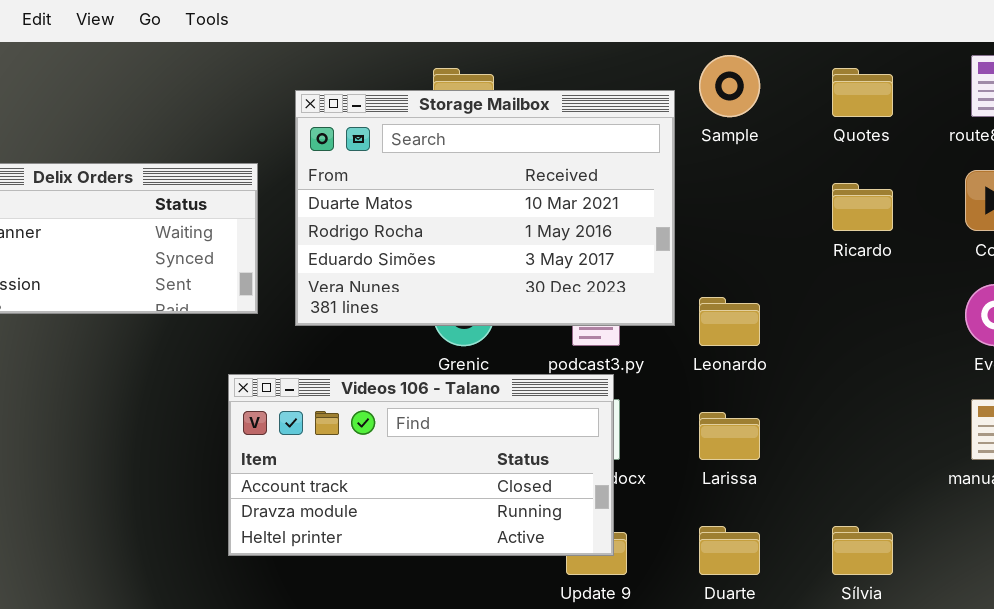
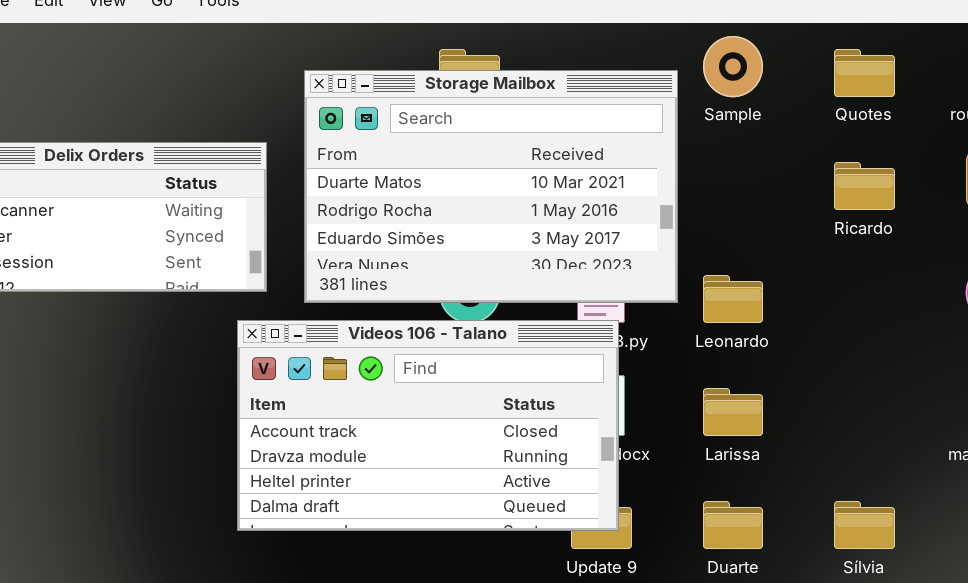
Videos 106 - Talano: [228,374,614,556] -> [237,320,619,531], resized

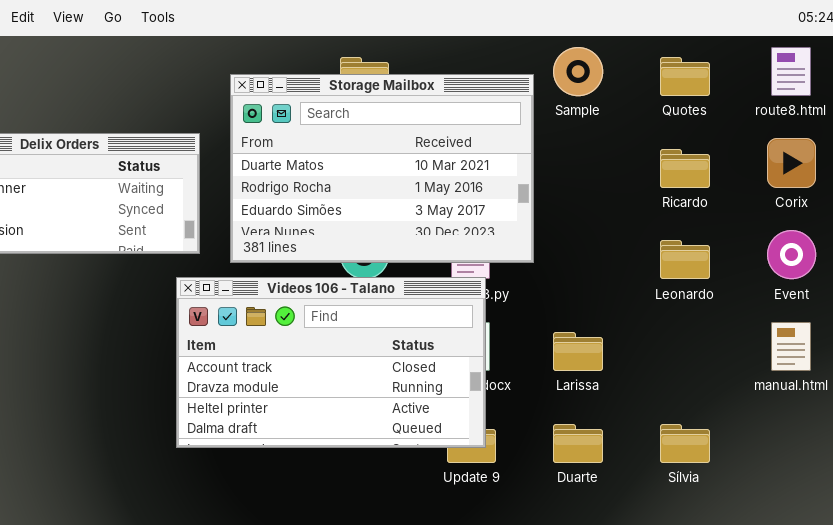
Leonardo: [703,275,763,323] -> [660,240,710,279], moved

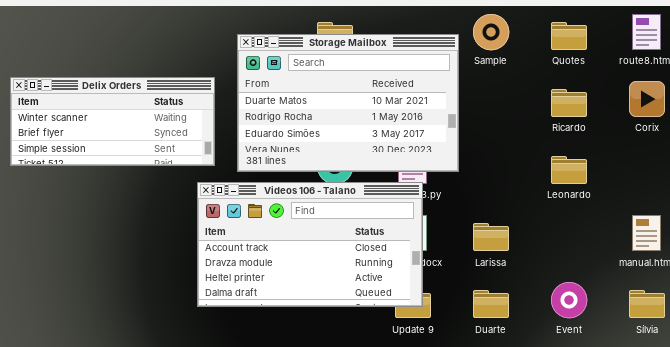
Event: [767,230,816,279] -> [551,282,587,318], moved
Sílvia: [660,424,710,463] -> [629,290,665,318], moved

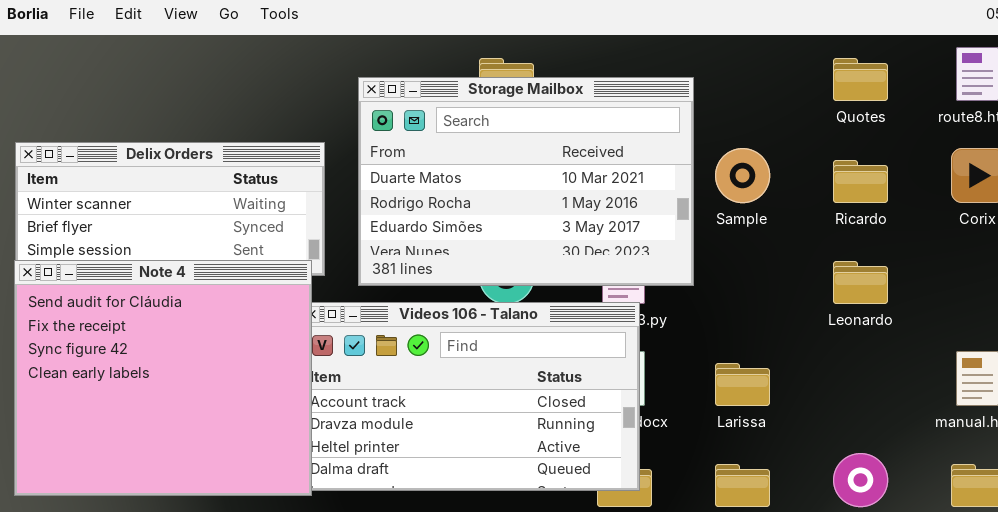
Sample: [473,14,509,50] -> [715,148,770,203], moved
Note 4: none -> [14,260,312,496], opened

